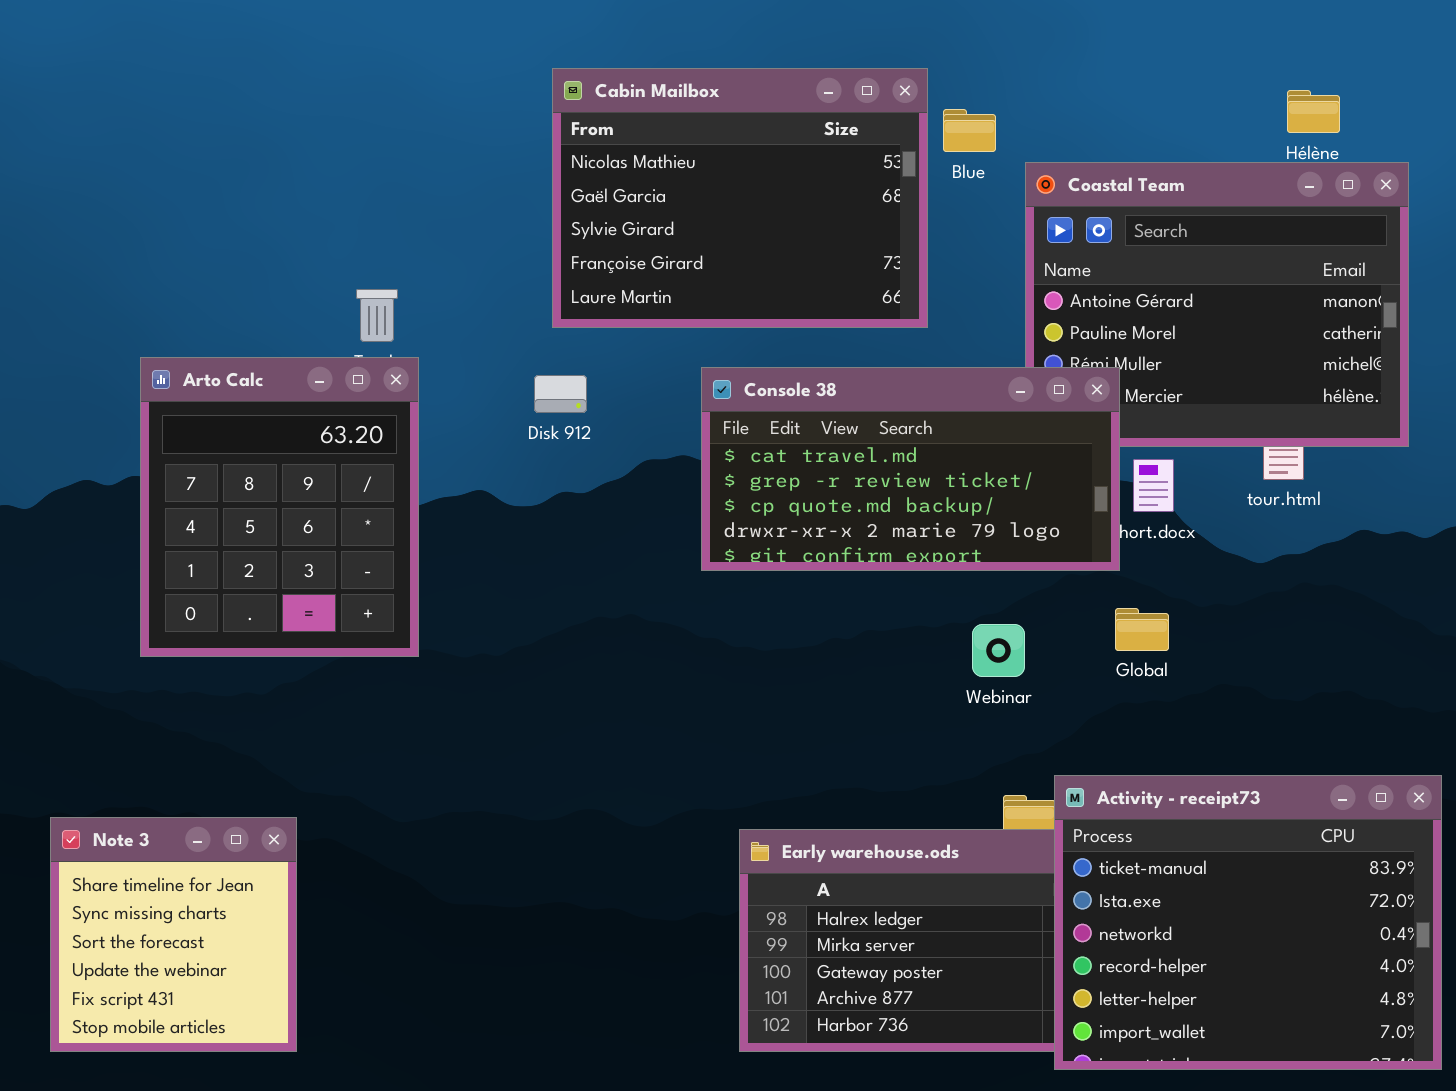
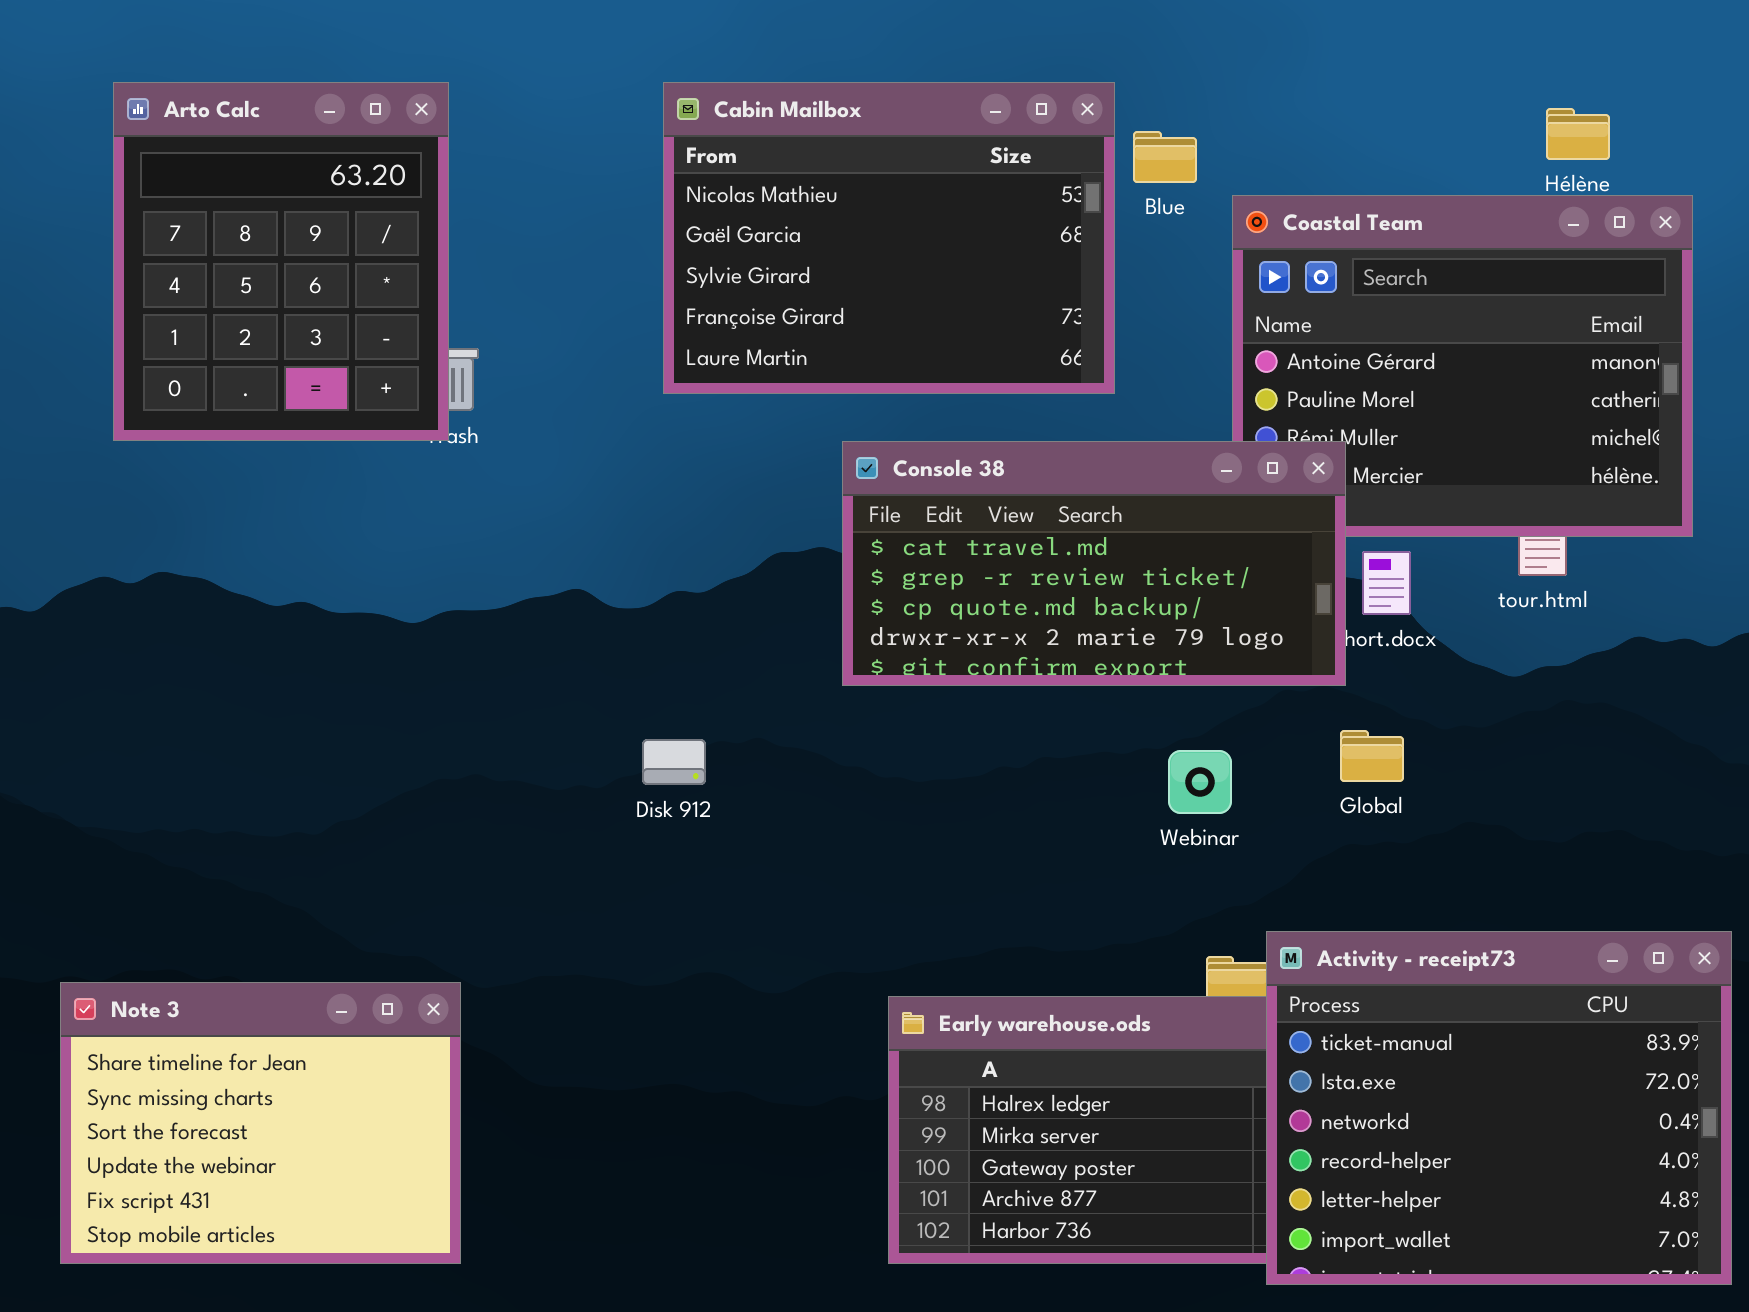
Arto Calc: [140,357,419,657] -> [113,82,449,441], moved
Disk 912: [534,375,587,413] -> [642,739,706,785], moved
Note 3: [50,817,297,1052] -> [60,982,461,1264], resized

